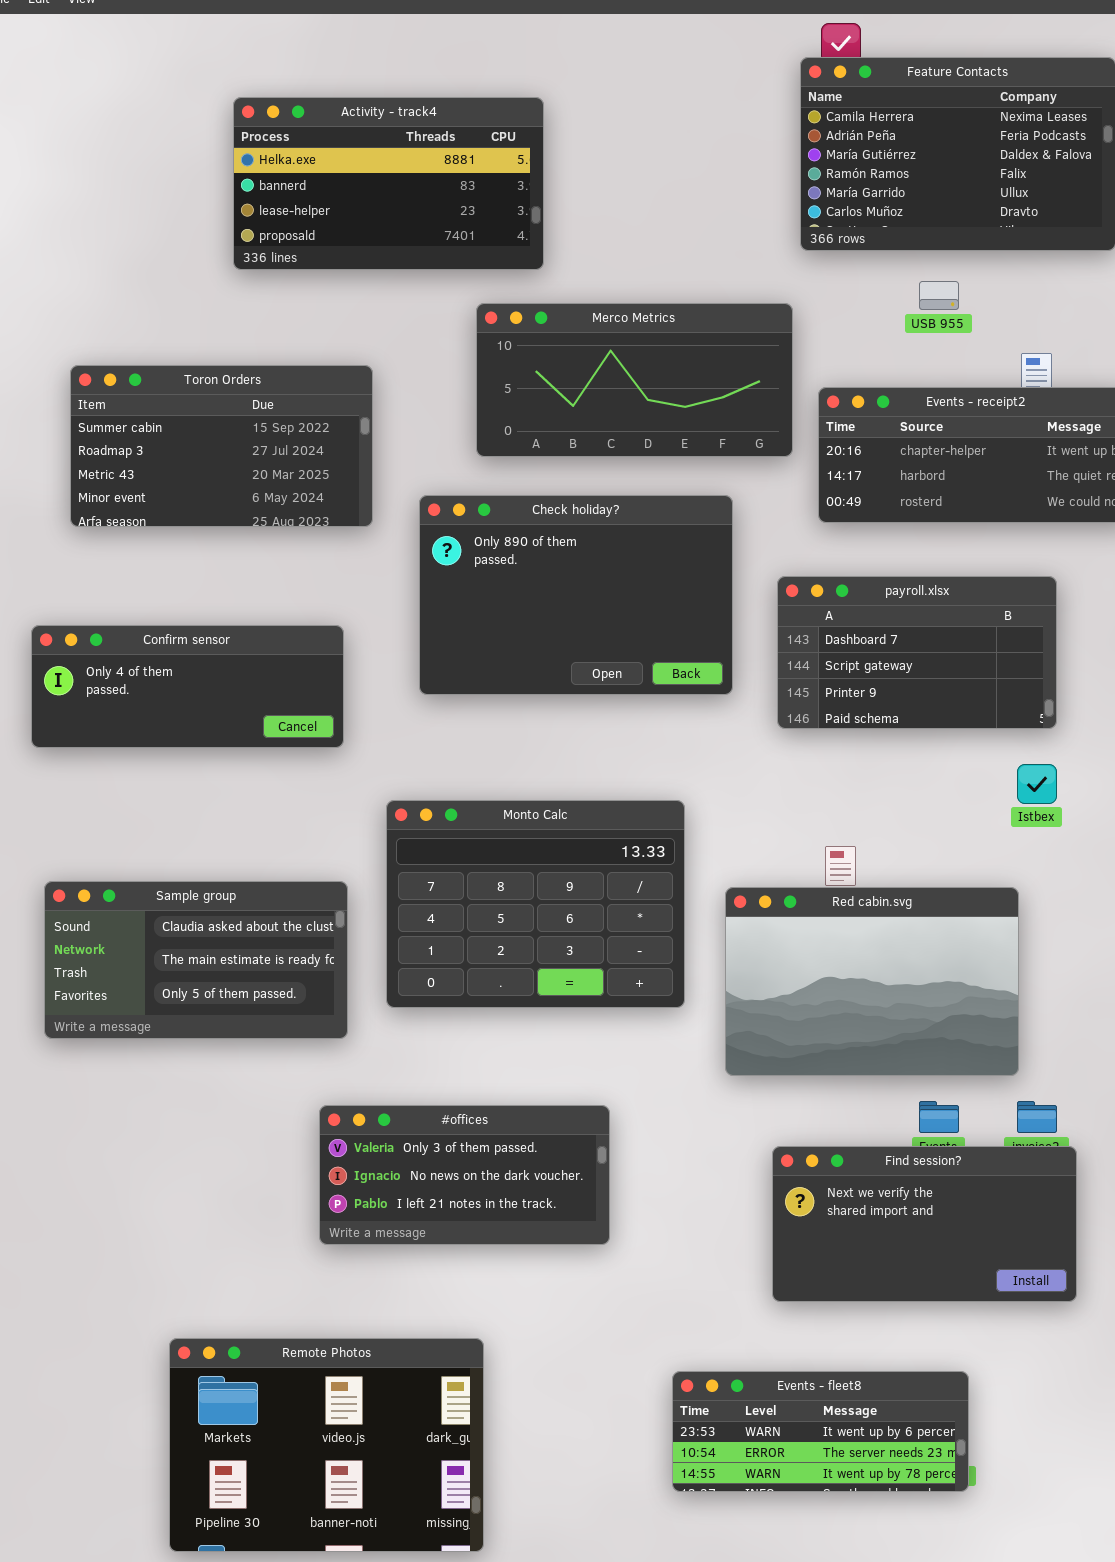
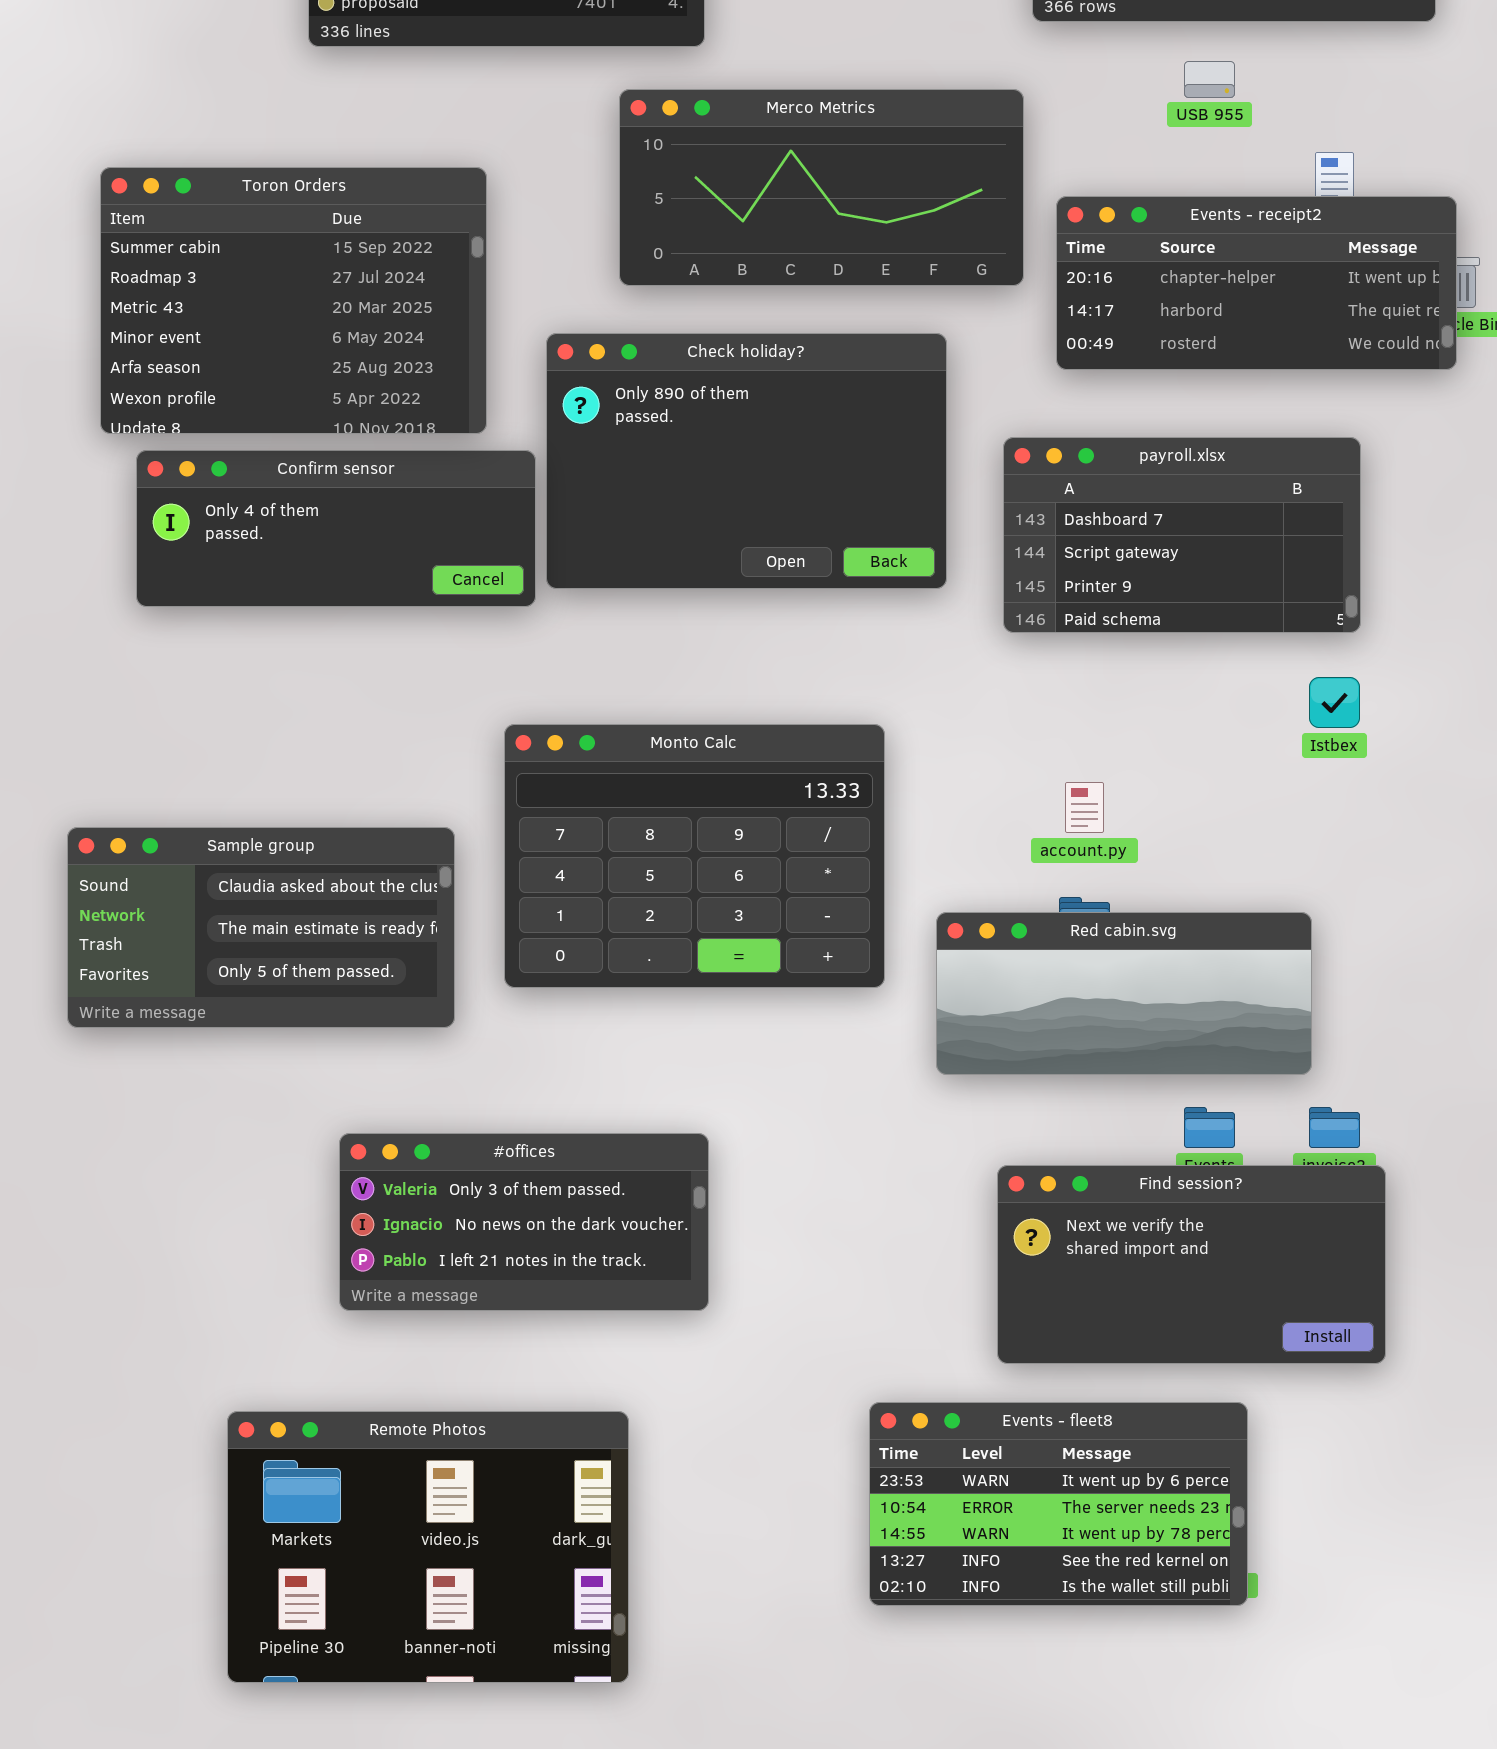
Toron Orders: [70,365,373,527] -> [100,167,487,434], resized
Confirm sensor: [31,625,344,748] -> [136,450,536,607], moved
Red cabin.svg: [725,887,1019,1076] -> [936,912,1312,1075], resized
#offices: [319,1105,610,1245] -> [339,1133,709,1311], moved
Events - fleet8: [672,1371,969,1492] -> [869,1402,1248,1606], resized

